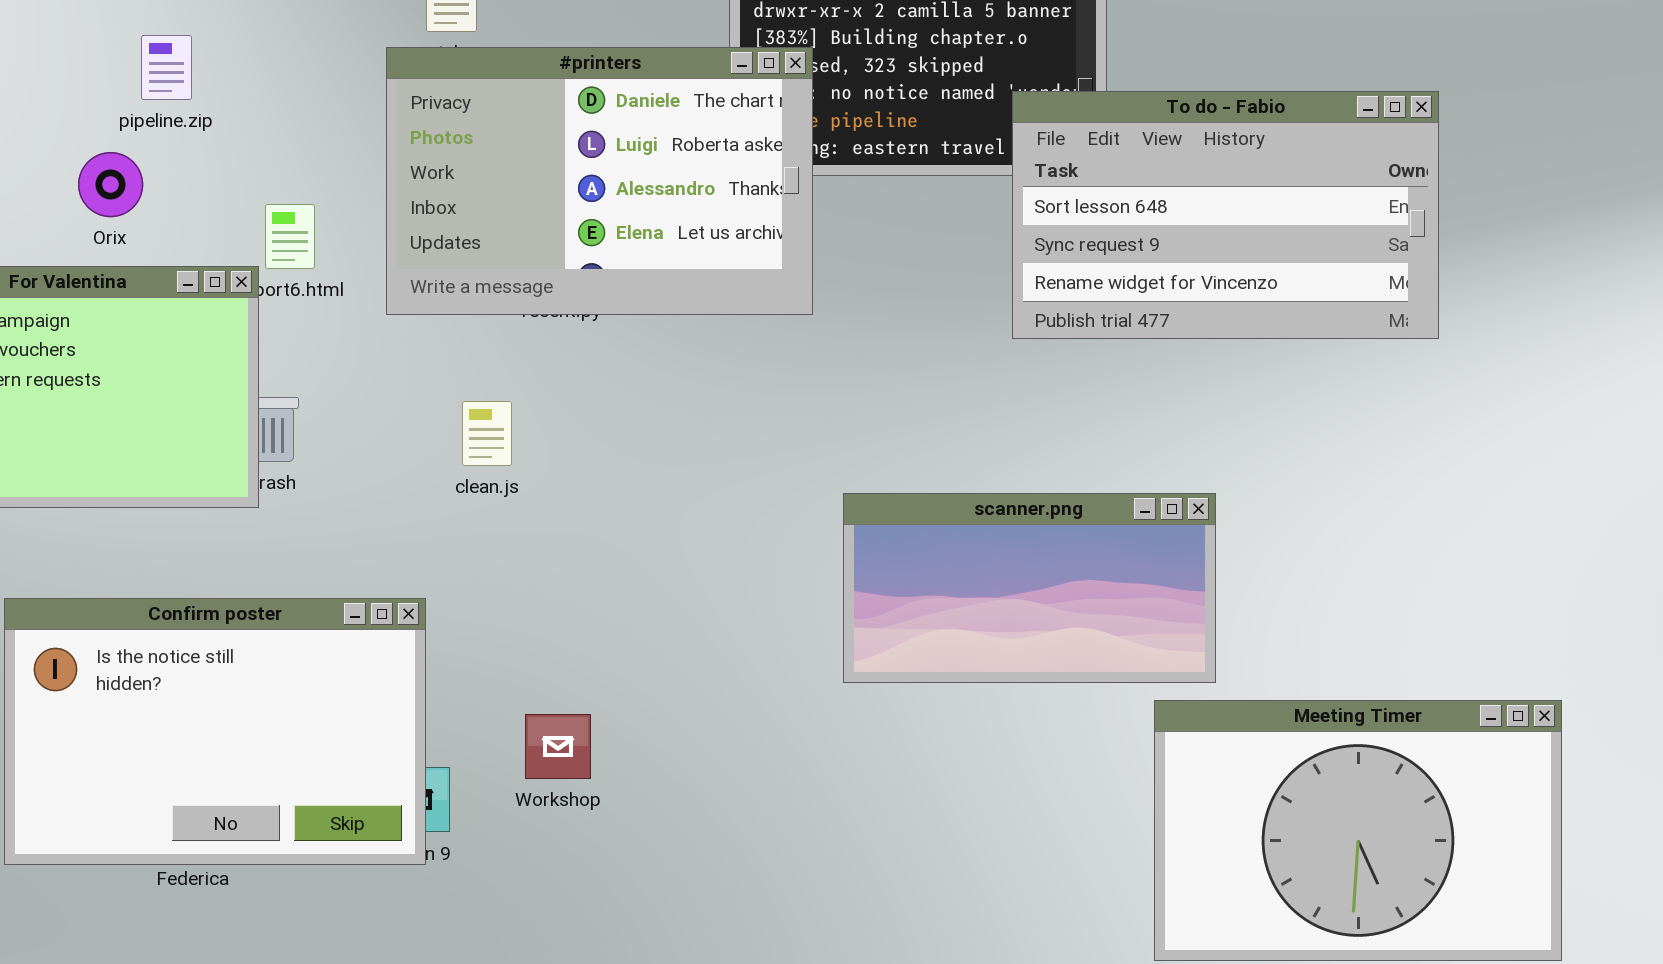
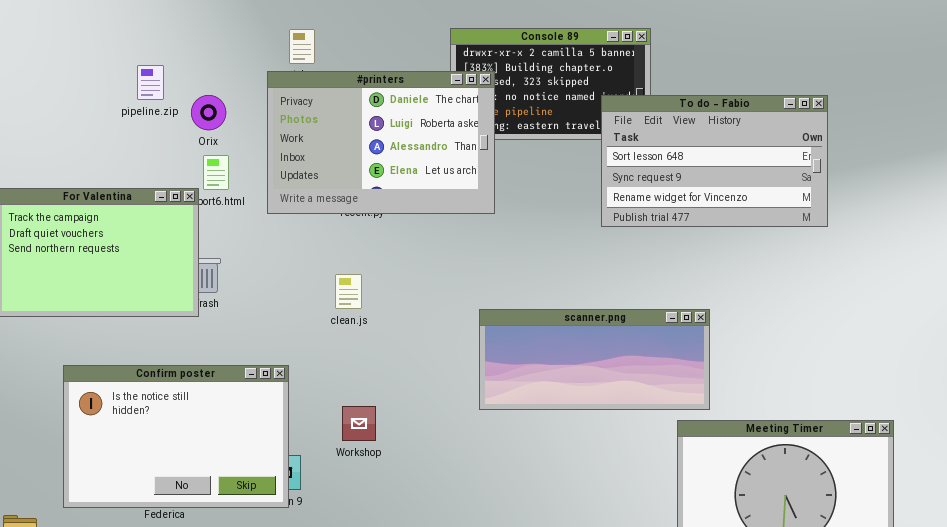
Orix: [78,152,143,217] -> [191,95,226,130], moved
clean.js: [462,401,512,466] -> [335,274,362,309], moved
scanner.png: [843,493,1216,683] -> [479,309,710,410], resized
Workshop: [525,714,591,779] -> [342,406,376,441], moved

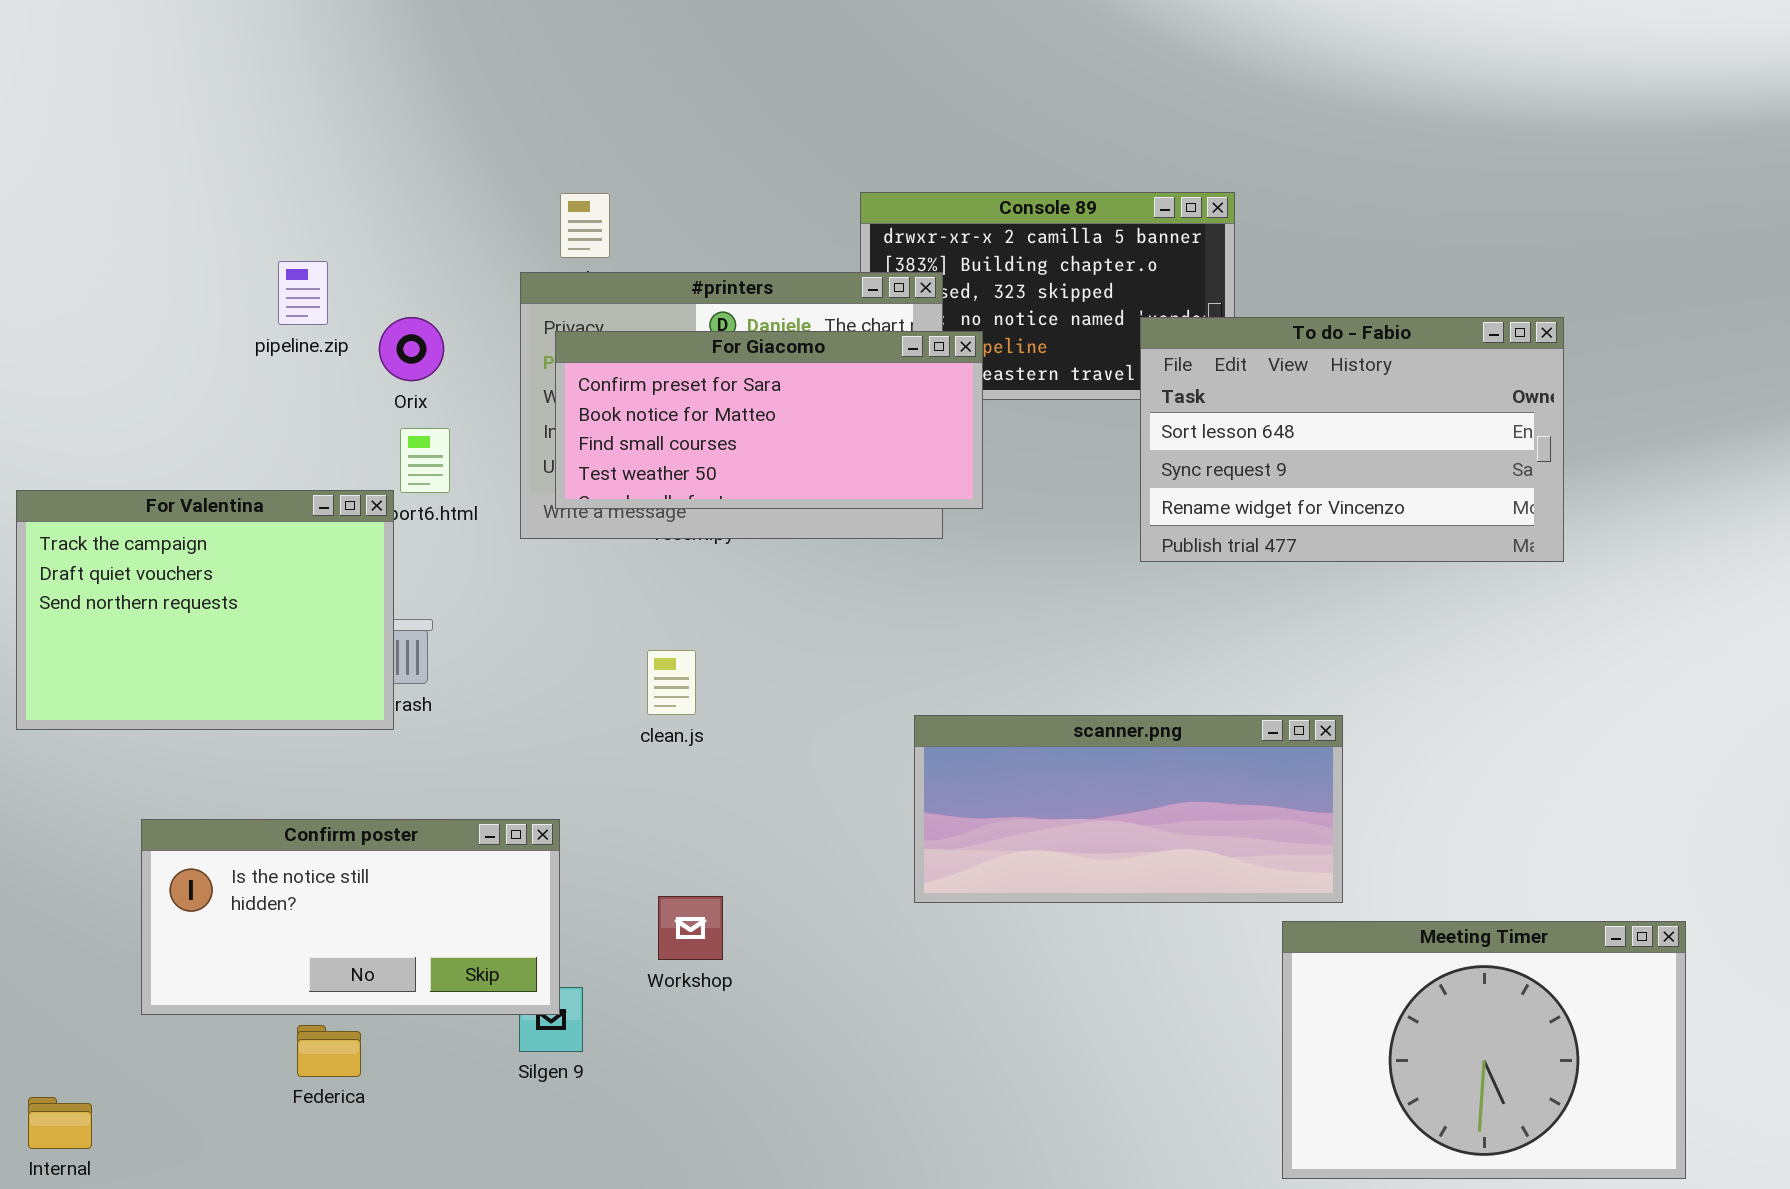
For Giacomo: none -> [555,331,983,509], opened
Confirm poster: [63,365,289,508] -> [141,819,560,1015], resized

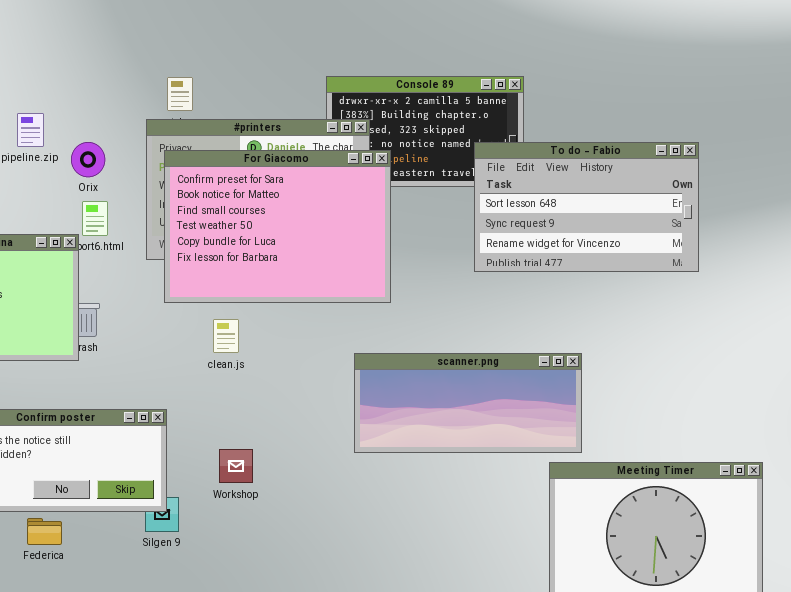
For Giacomo: [555,331,983,509] -> [164,150,391,303], resized

